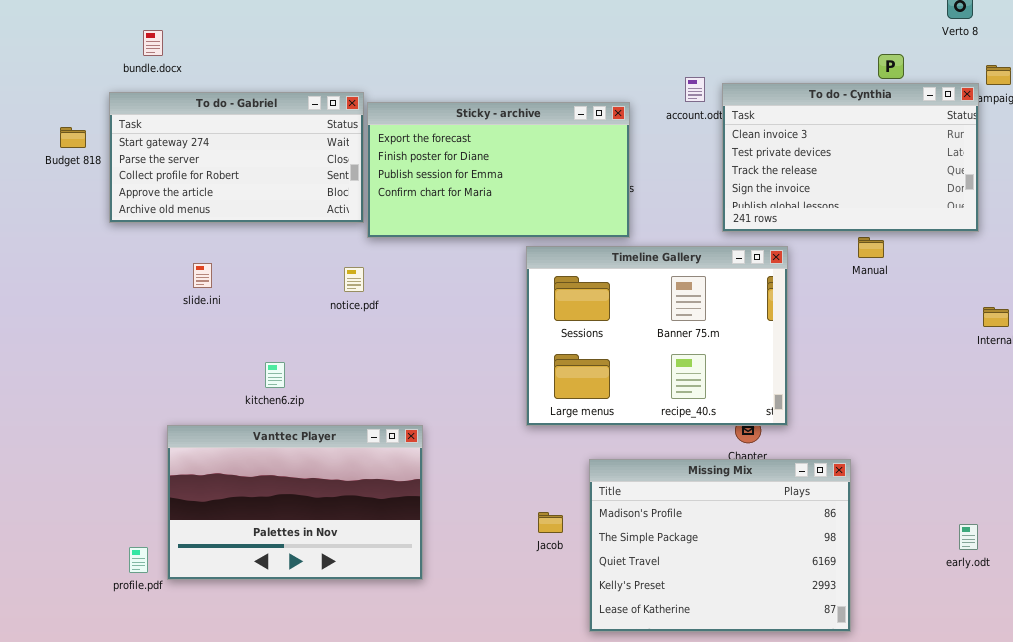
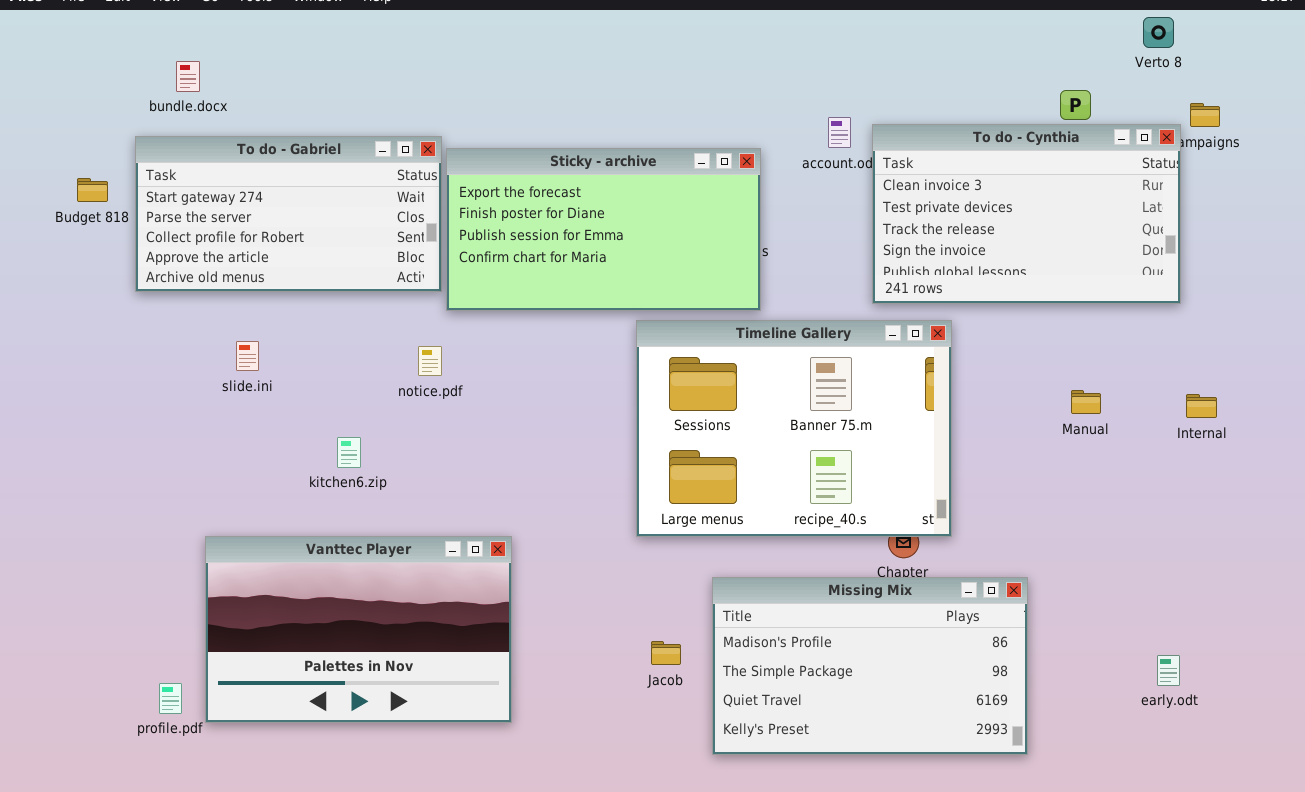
Manual: [858,237,884,258] -> [1071,390,1101,414], moved
kitchen6.zip: [265,362,285,388] -> [337,437,361,468], moved
Missing Mix: [589,459,851,632] -> [712,577,1028,755], resized

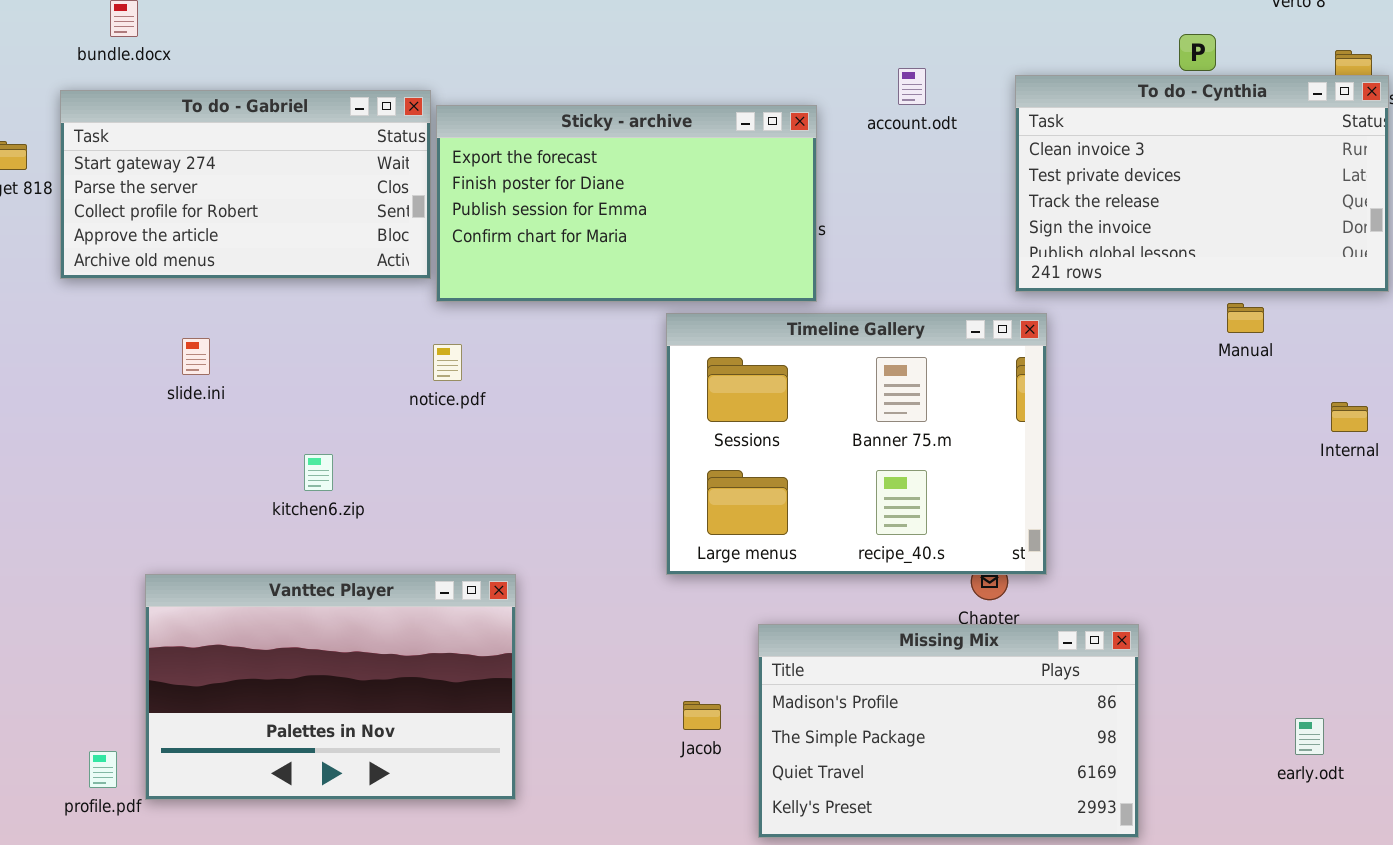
To do - Cynthia: [872,124,1181,304] -> [1015,75,1389,292], moved
notice.pdf: [418,346,442,376] -> [433,344,462,381], moved
Manual: [1071,390,1101,414] -> [1227,303,1264,333], moved

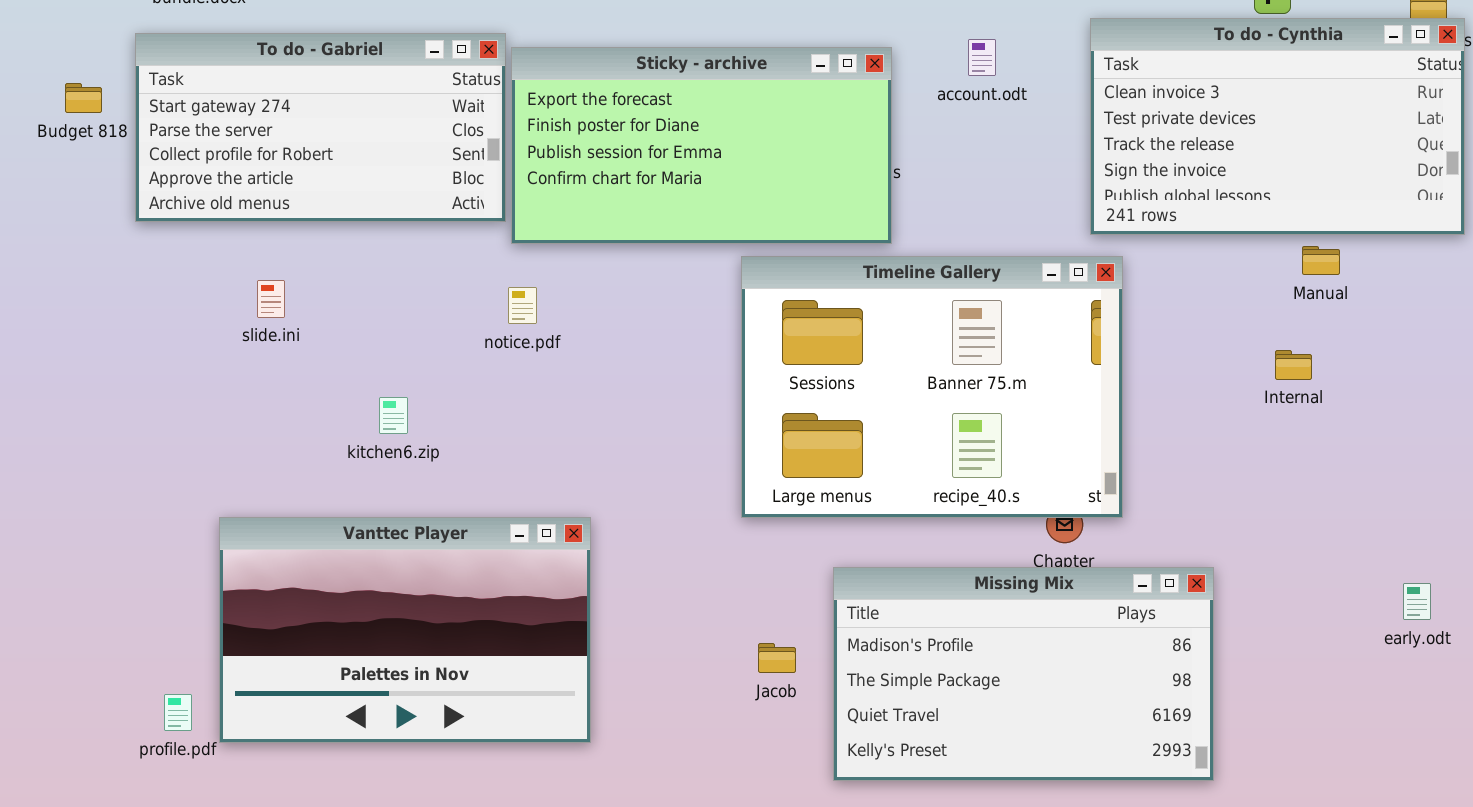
account.odt: [898,68,926,105] -> [968,39,996,76], moved
Internal: [1331,402,1368,432] -> [1275,350,1312,380], moved
early.odt: [1295,718,1324,755] -> [1403,583,1431,620], moved

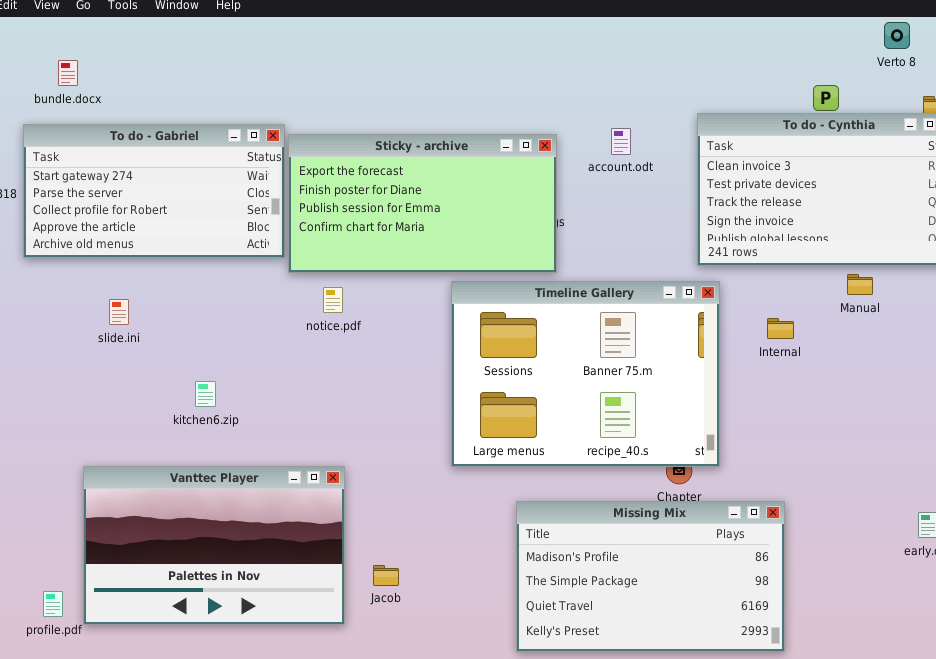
notice.pdf: [508,287,537,324] -> [323,287,343,313], moved
Internal: [1275,350,1312,380] -> [767,318,794,339], moved
Jacob: [758,643,796,673] -> [373,565,399,586], moved

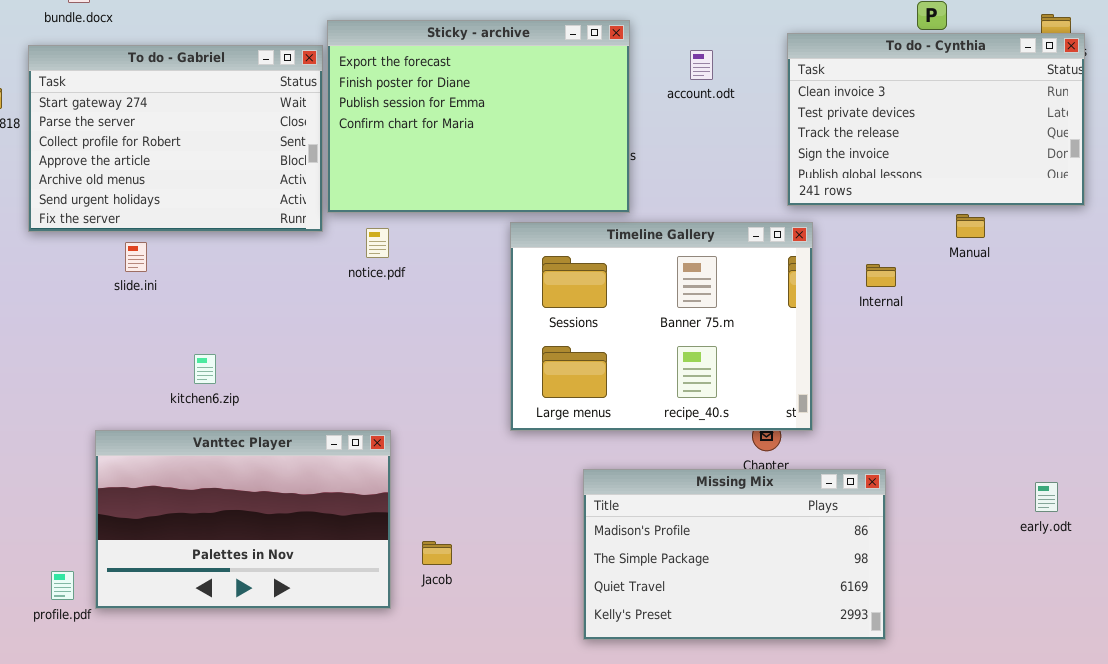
To do - Gabriel: [23,124,285,258] -> [28,45,323,232], resized
Sticky - archive: [288,134,557,273] -> [327,20,630,213], resized
kitchen6.zip: [195,381,216,407] -> [194,354,216,384], moved

